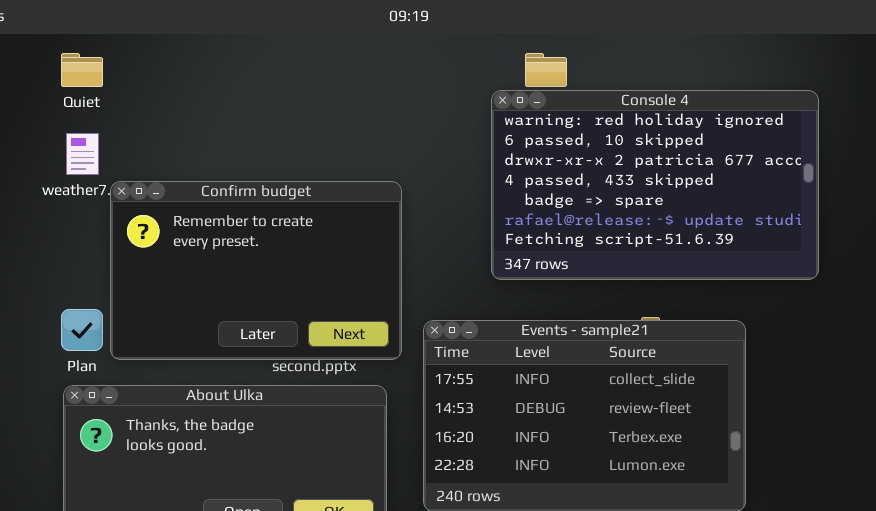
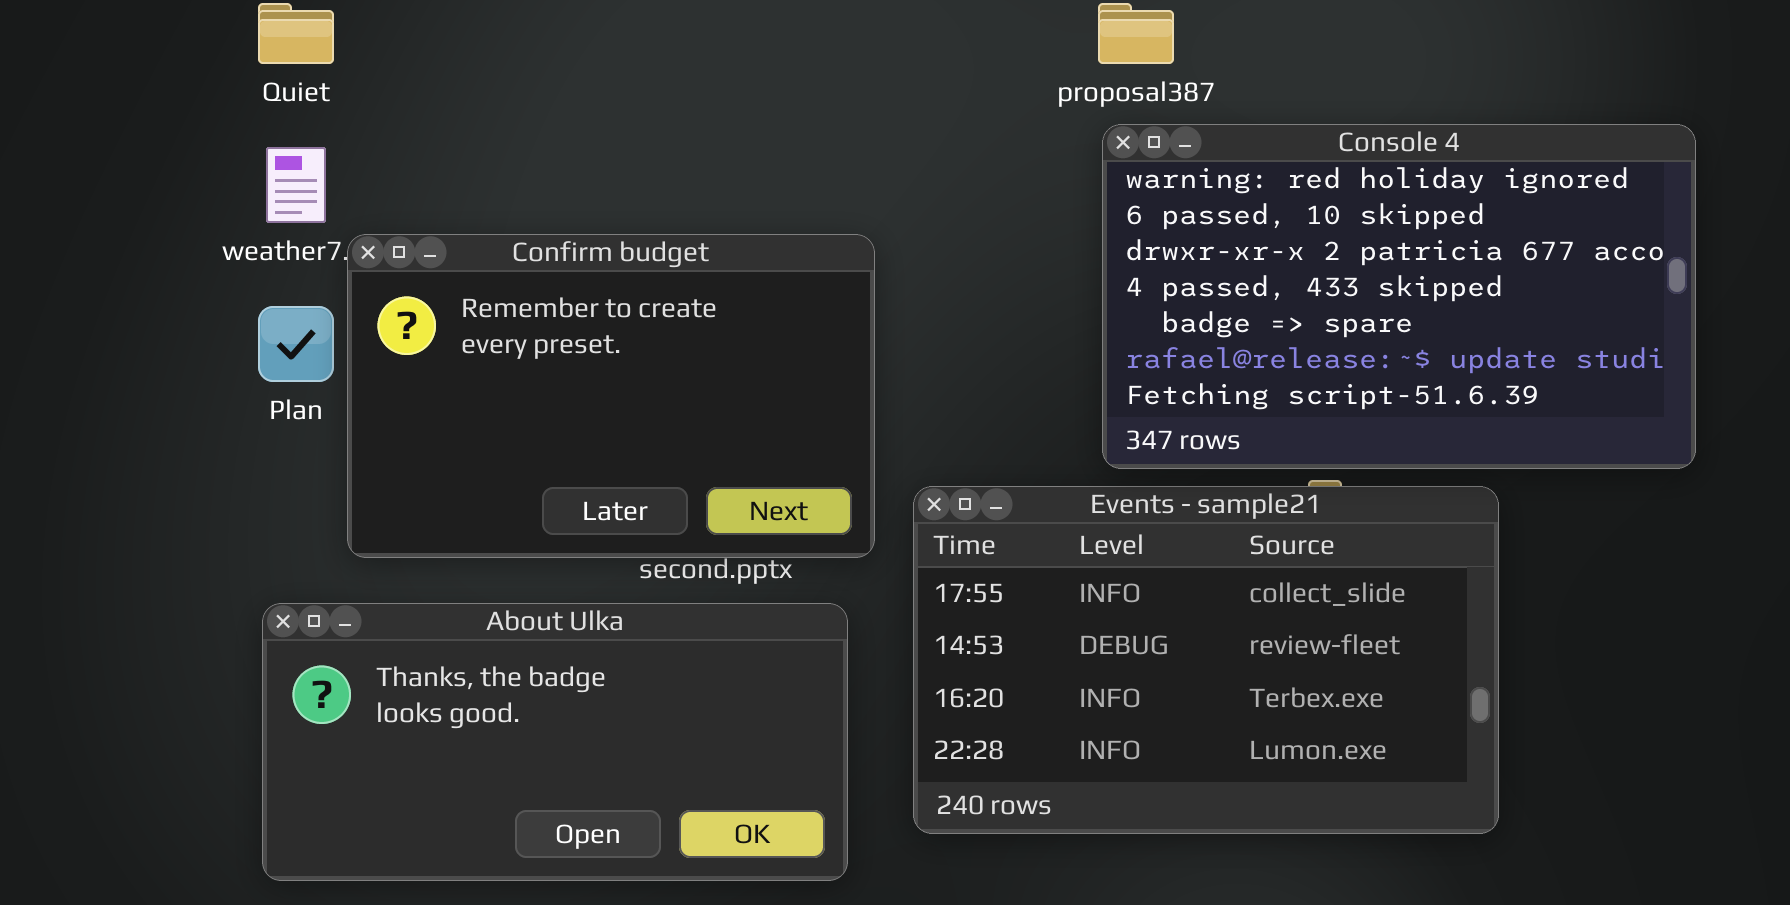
Console 4: [491,90,819,280] -> [1102,124,1696,469], moved
Plan: [61,309,103,351] -> [258,306,334,382], moved

